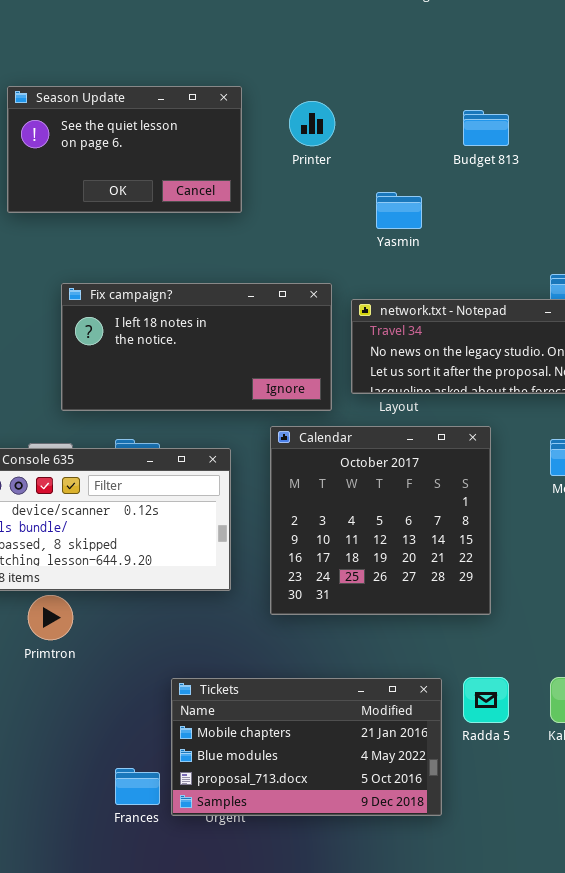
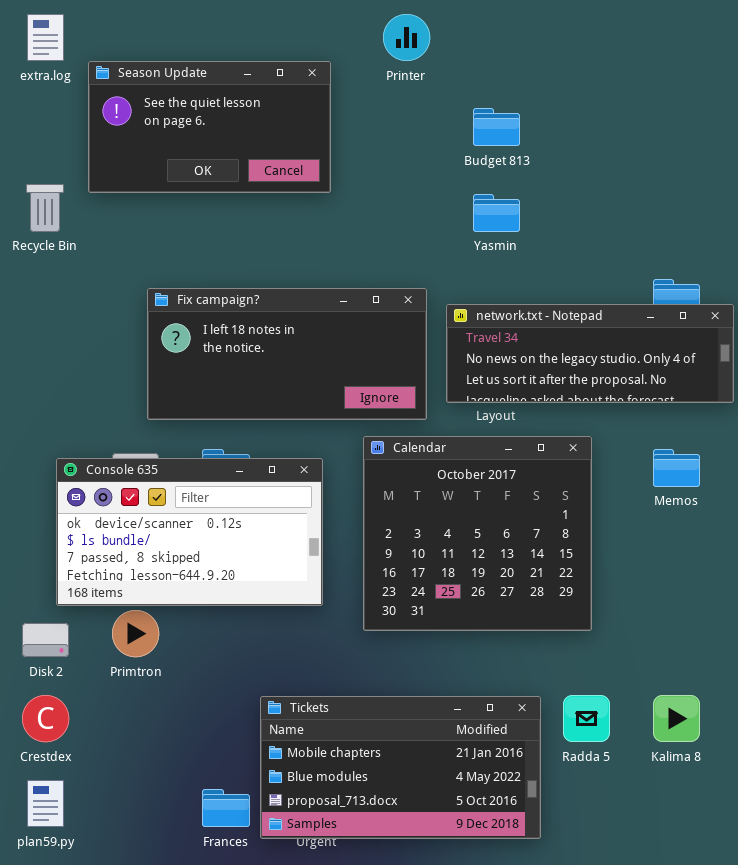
Season Update: [7,86,242,213] -> [88,61,331,193], moved
Printer: [289,101,335,146] -> [383,14,430,61], moved
Budget 813: [463,110,509,146] -> [473,108,520,146], moved

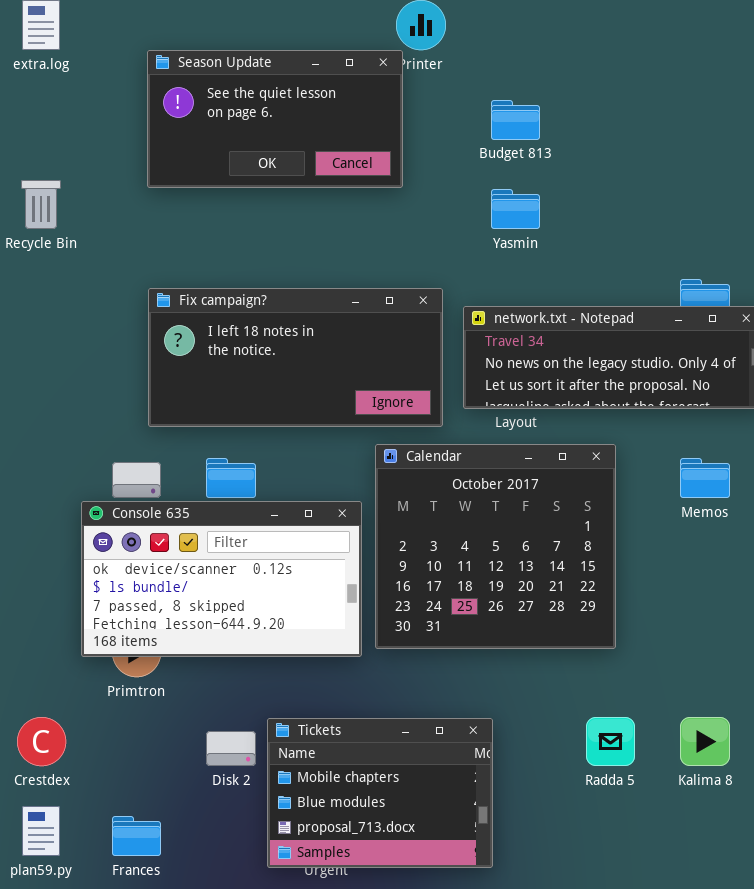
Season Update: [88,61,331,193] -> [147,50,403,188], moved
Console 635: [56,458,323,606] -> [81,501,362,657], moved
Disk 2: [22,623,69,657] -> [206,731,256,766], moved
Tickets: [260,696,541,839] -> [267,718,493,868], resized
Frances: [202,789,250,827] -> [112,816,161,856], moved

